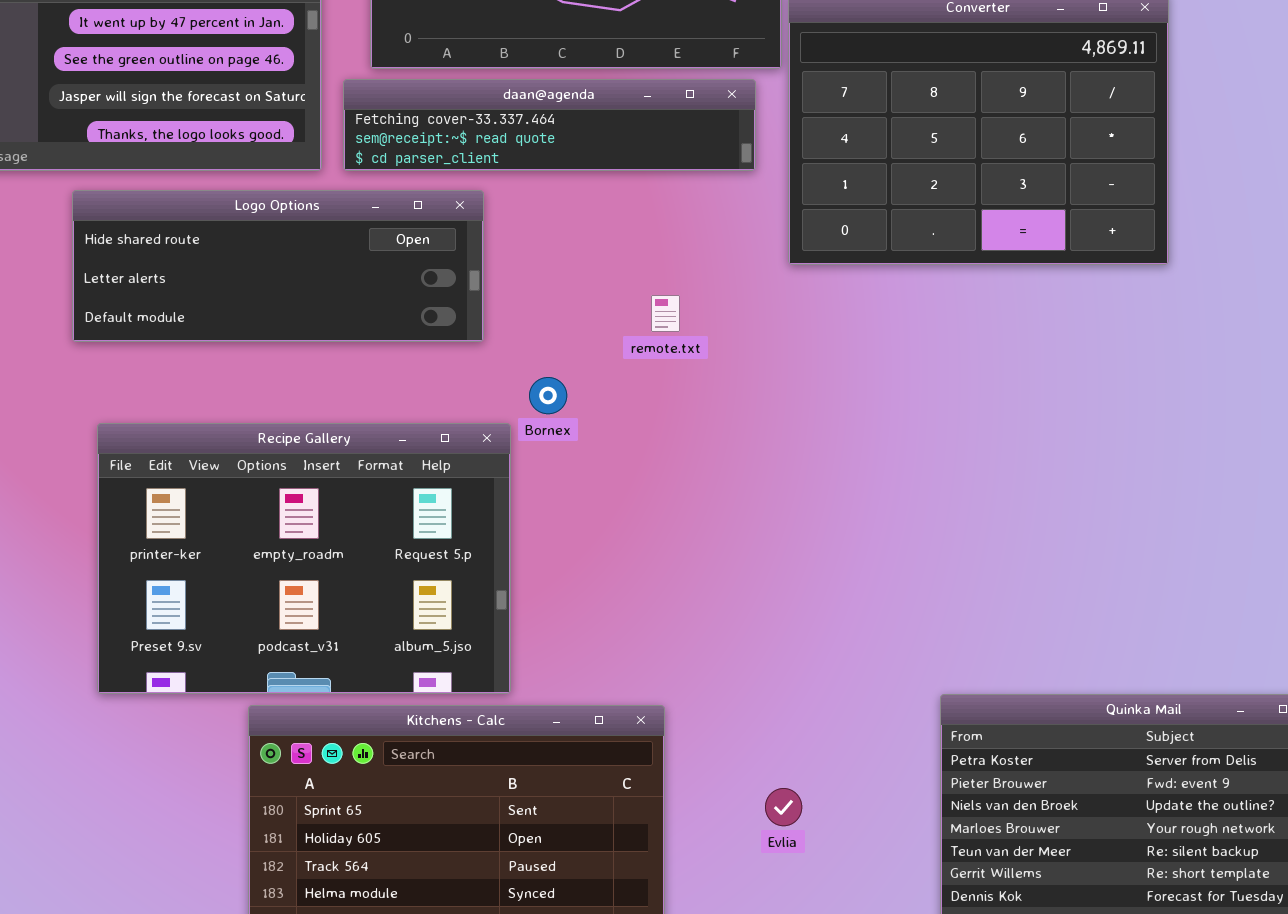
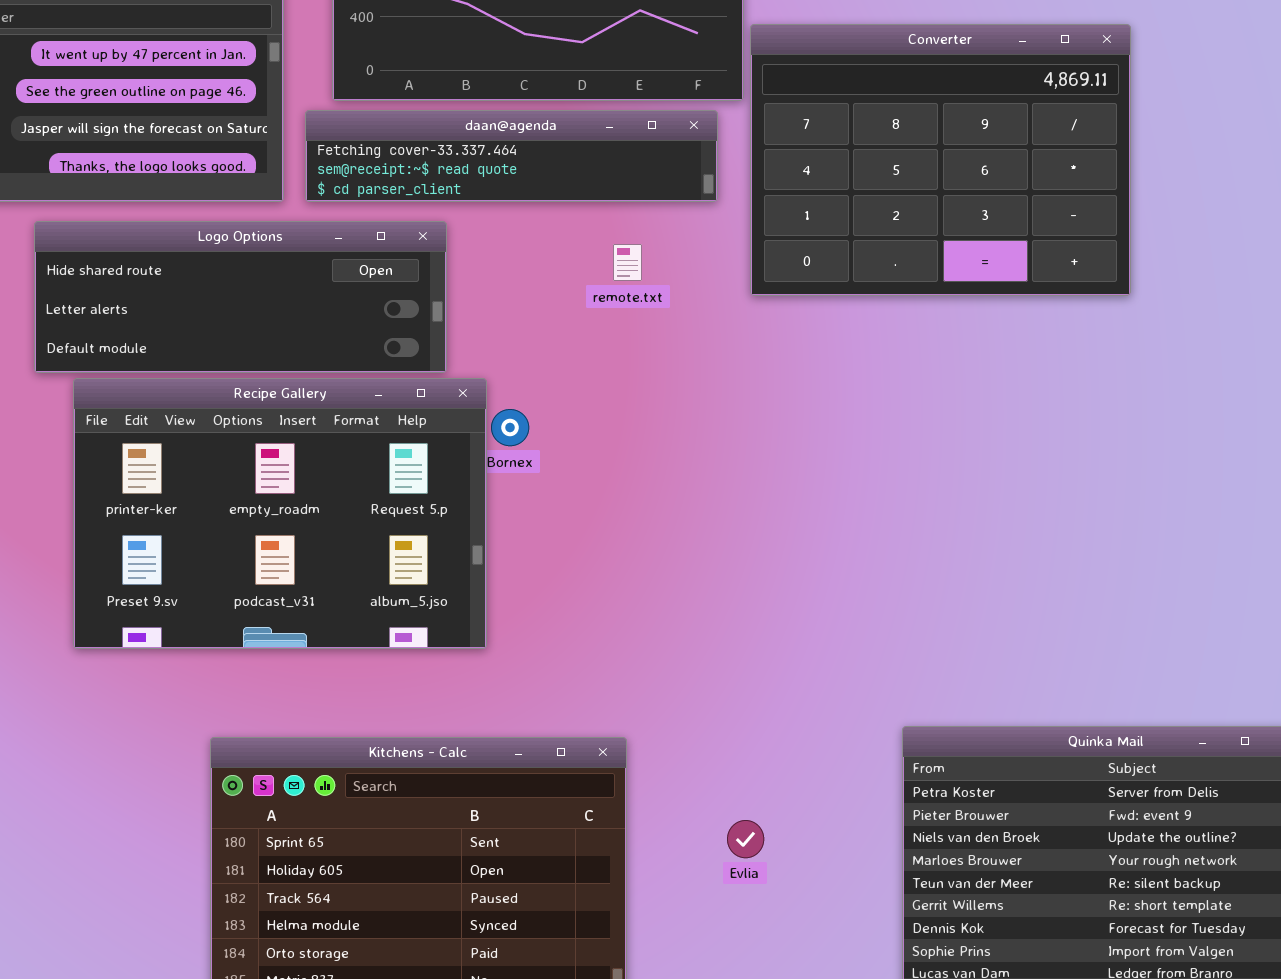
remote.txt: [651,295,680,332] -> [613,244,642,281], moved
Recipe Gallery: [97,423,511,694] -> [73,378,487,649], moved

